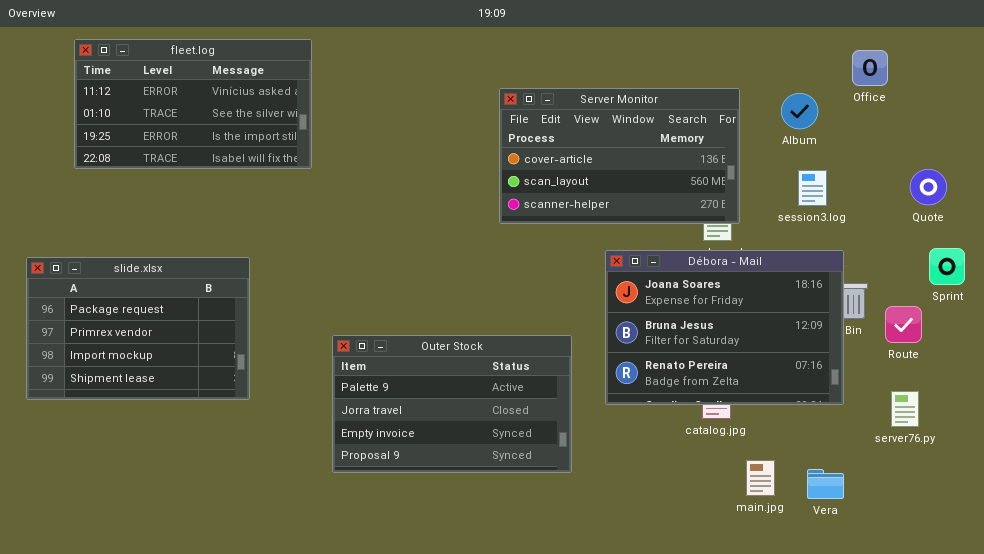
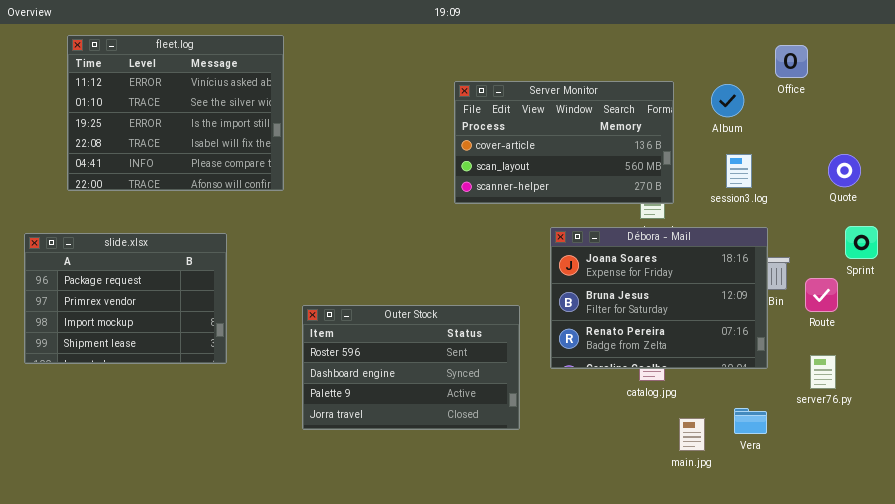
fleet.log: [74,39,312,169] -> [67,35,284,191], resized
Outer Stock: [332,335,572,473] -> [302,305,520,430], scrolled up 2 rows
Vera: [807,469,844,499] -> [734,408,767,434], moved

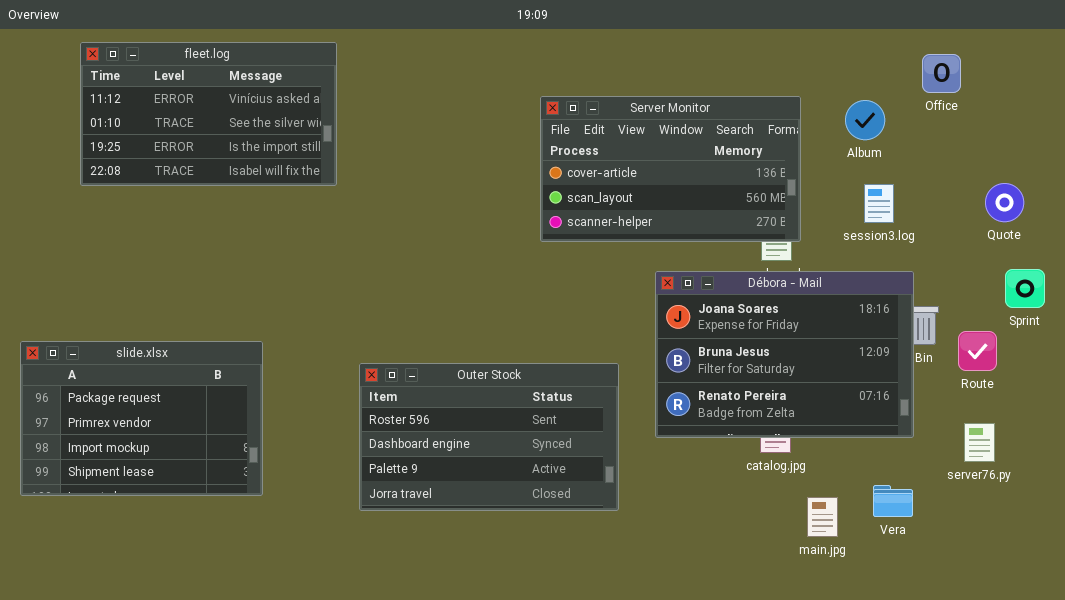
fleet.log: [67,35,284,191] -> [80,42,337,186], resized
slide.xlsx: [24,233,227,364] -> [20,341,263,496], moved

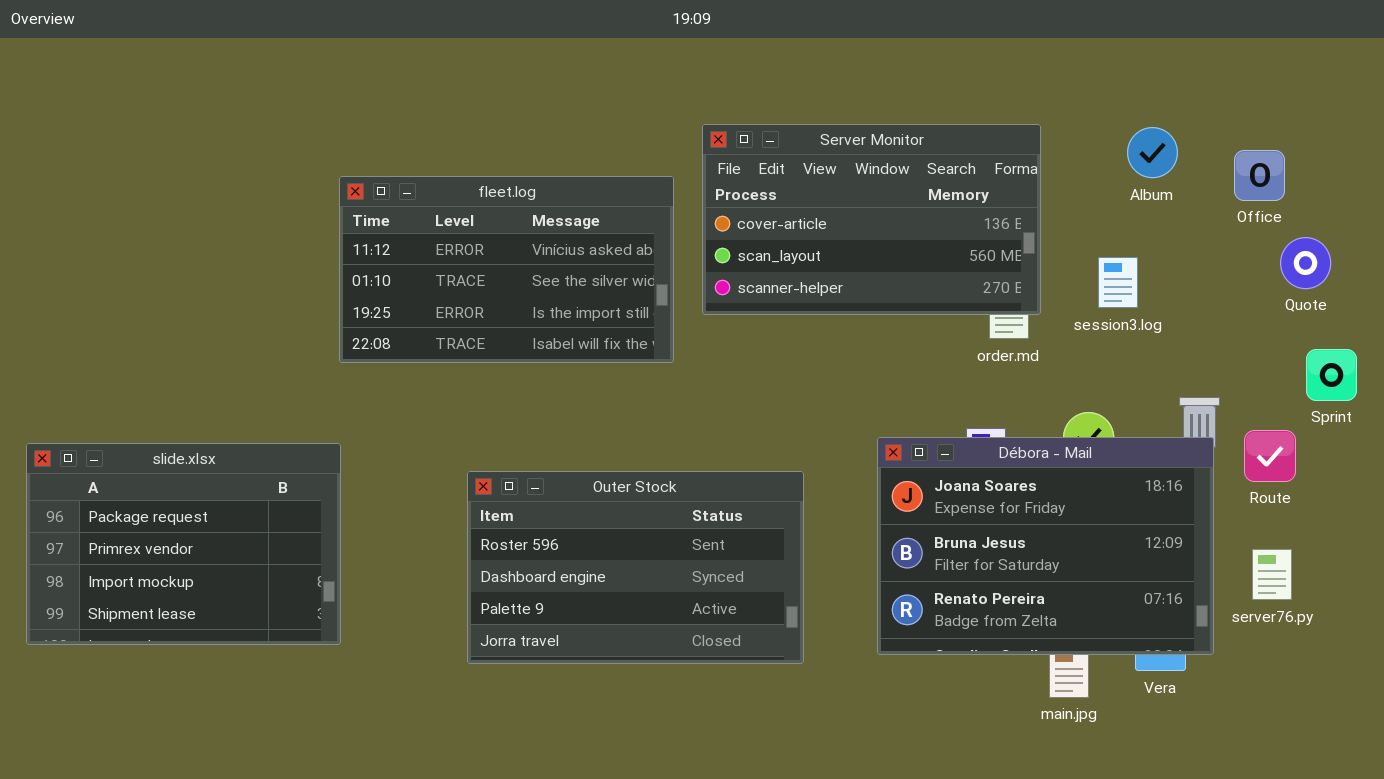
fleet.log: [80,42,337,186] -> [339,176,674,363], moved
Office: [922,54,961,93] -> [1234,150,1285,201], moved
Album: [845,100,885,140] -> [1127,127,1178,178], moved
session3.log: [864,184,894,223] -> [1098,257,1138,308], moved
Débora - Mail: [655,271,914,438] -> [877,437,1214,655], moved

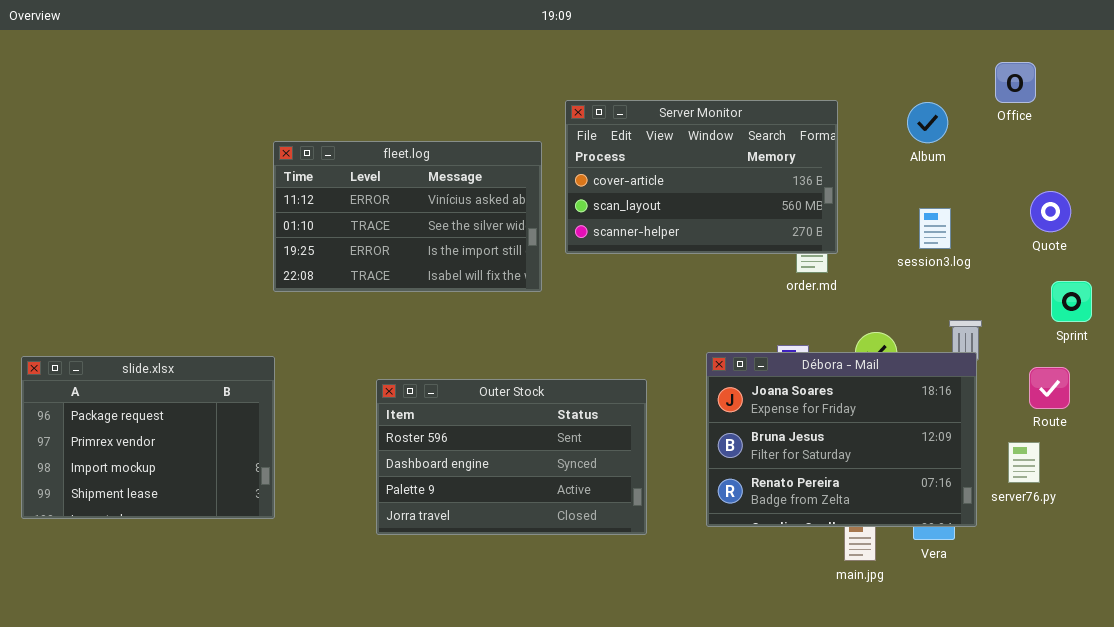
Office: [1234,150,1285,201] -> [995,62,1036,103], moved
session3.log: [1098,257,1138,308] -> [919,208,951,249], moved
Route: [1244,430,1296,482] -> [1029,367,1070,409], moved

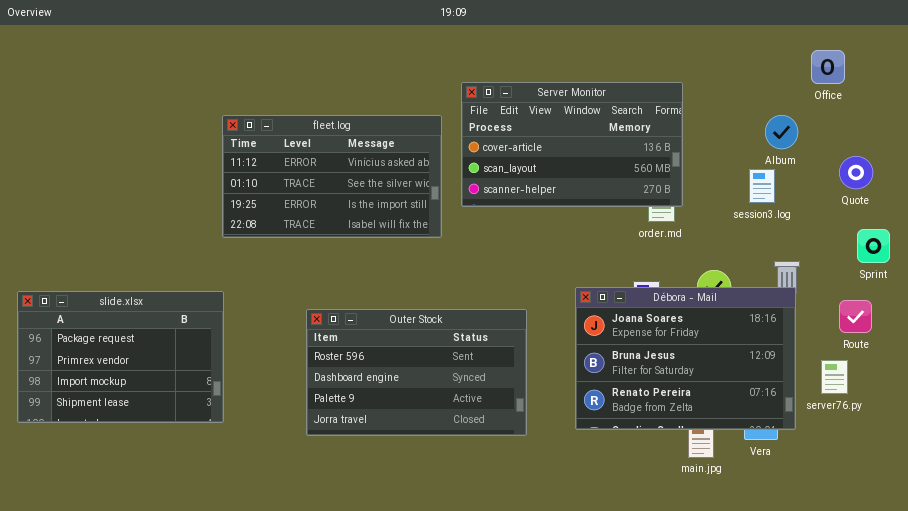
Album: [907,102,948,143] -> [765,115,798,149], moved

